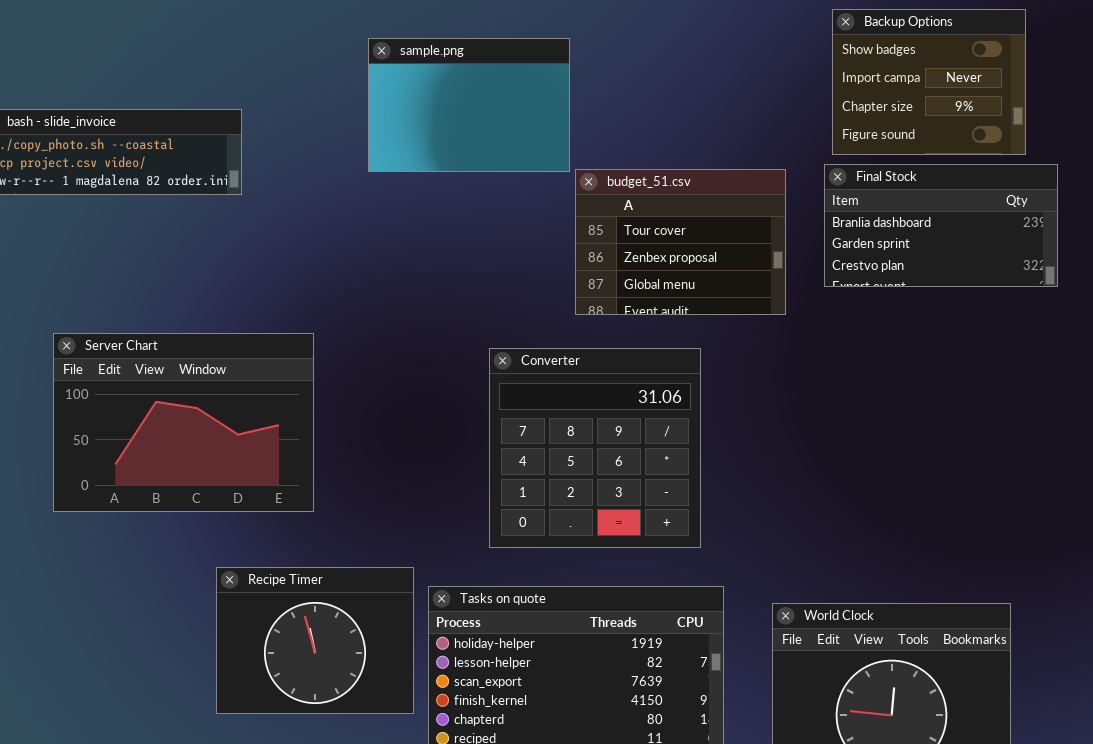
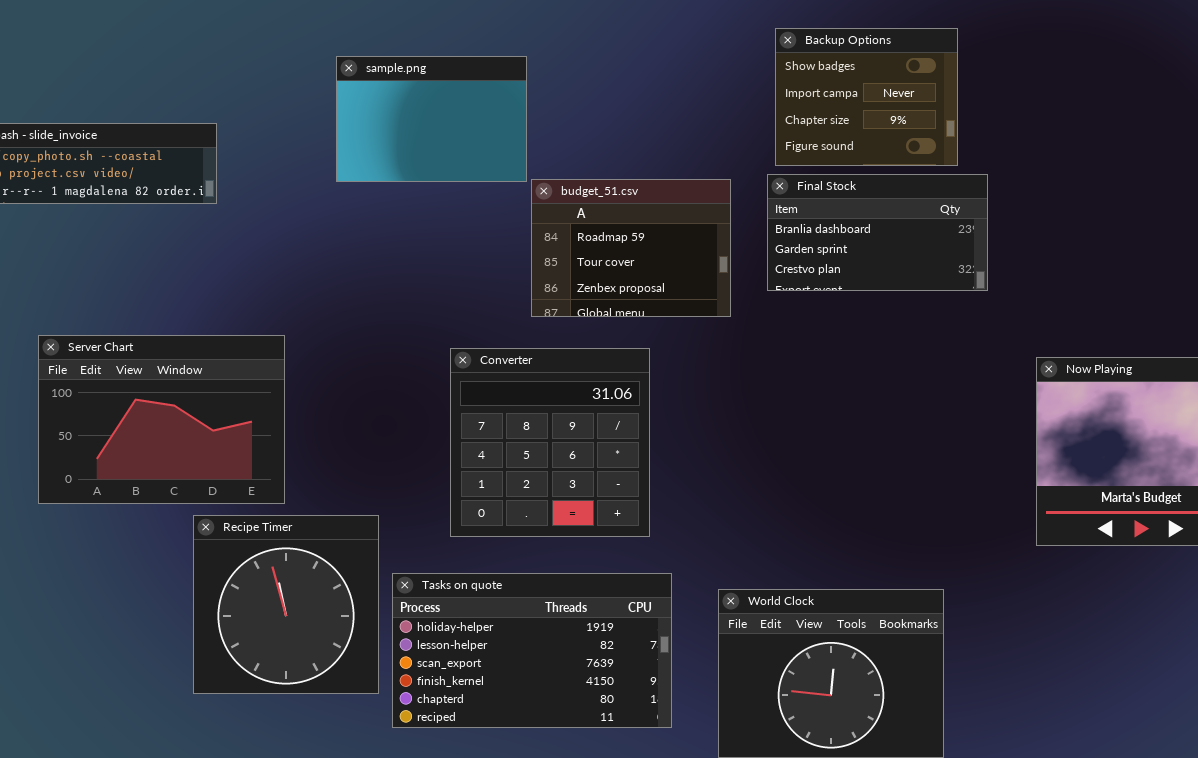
budget_51.csv: [575,169,786,315] -> [531,179,731,317], scrolled up 1 row
Recipe Timer: [216,567,414,714] -> [193,515,379,694], resized

